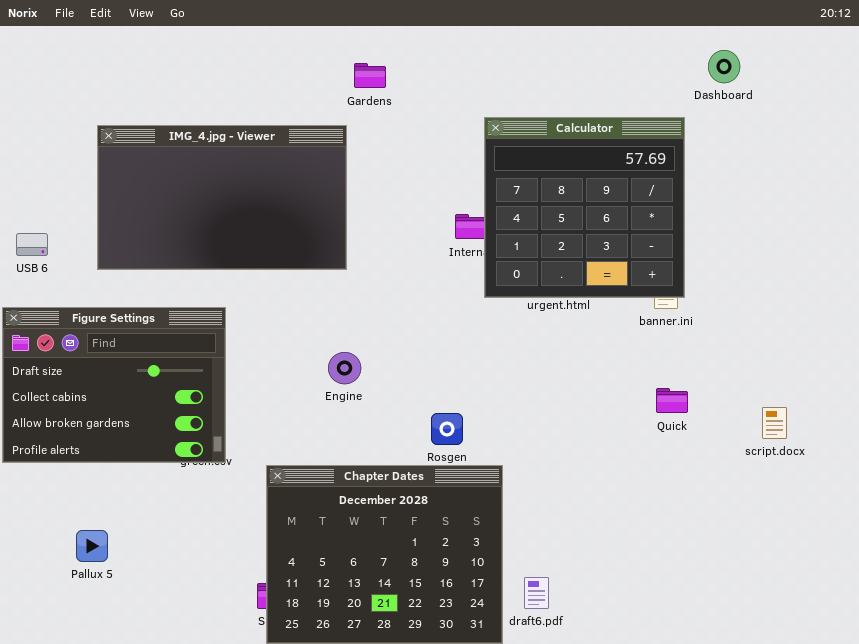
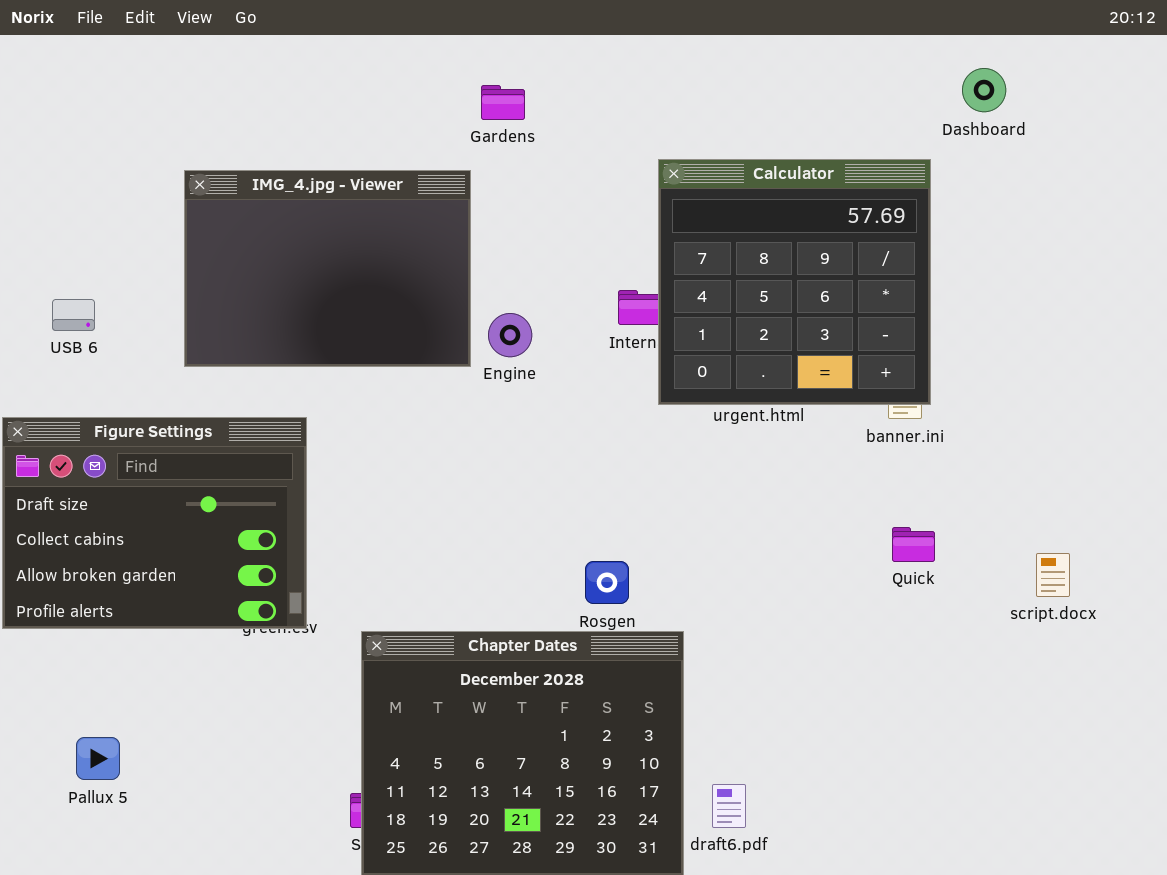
IMG_4.jpg - Viewer: [97,125,347,270] -> [184,170,471,367], resized
USB 6: [16,233,48,256] -> [52,299,95,331], moved
Engine: [328,352,361,384] -> [488,313,532,357], moved
Pallux 5: [76,530,108,562] -> [76,737,120,780], moved

